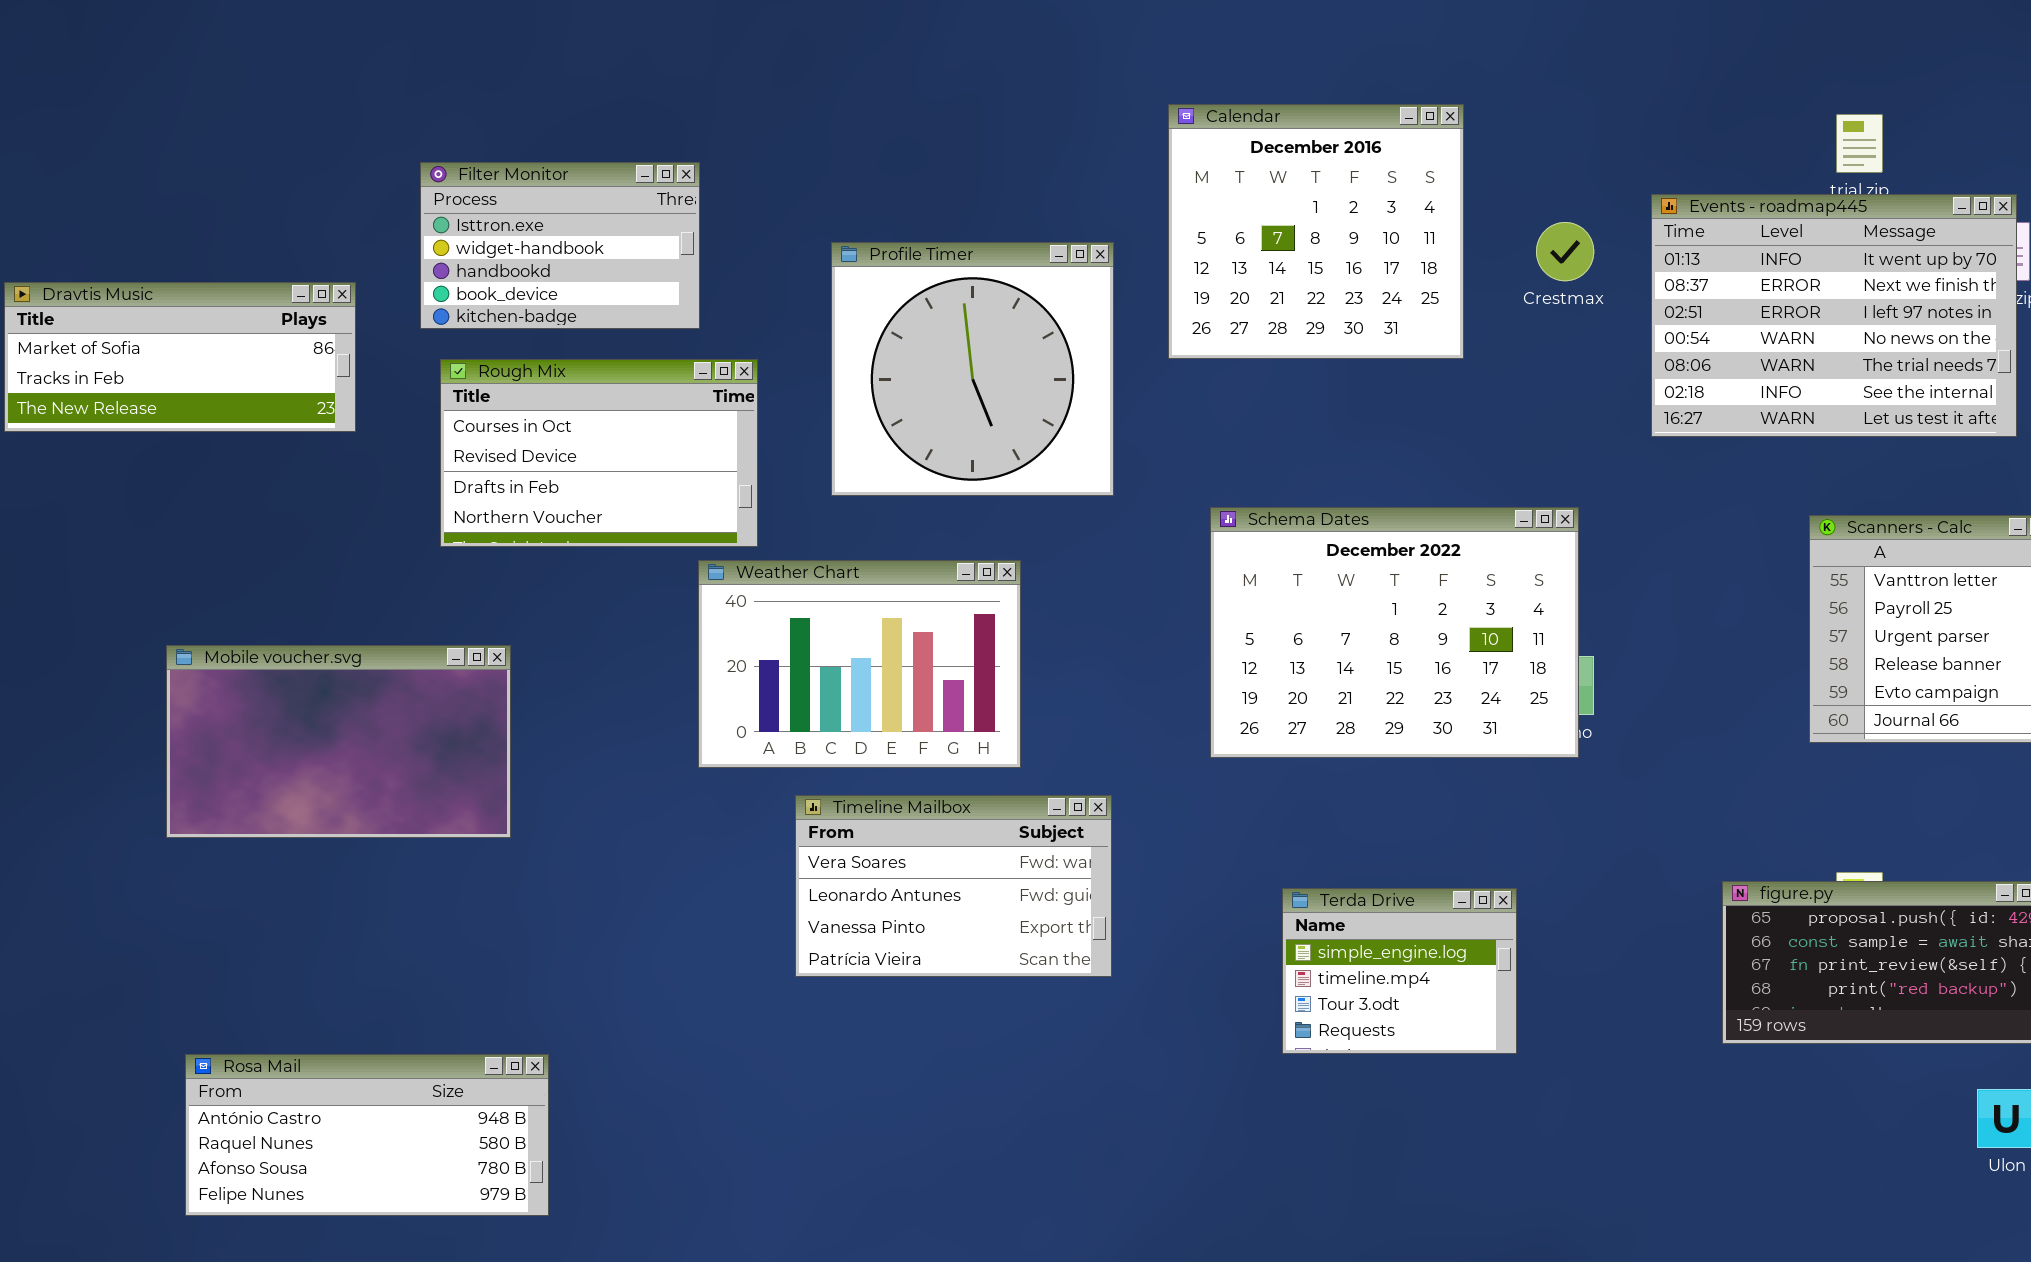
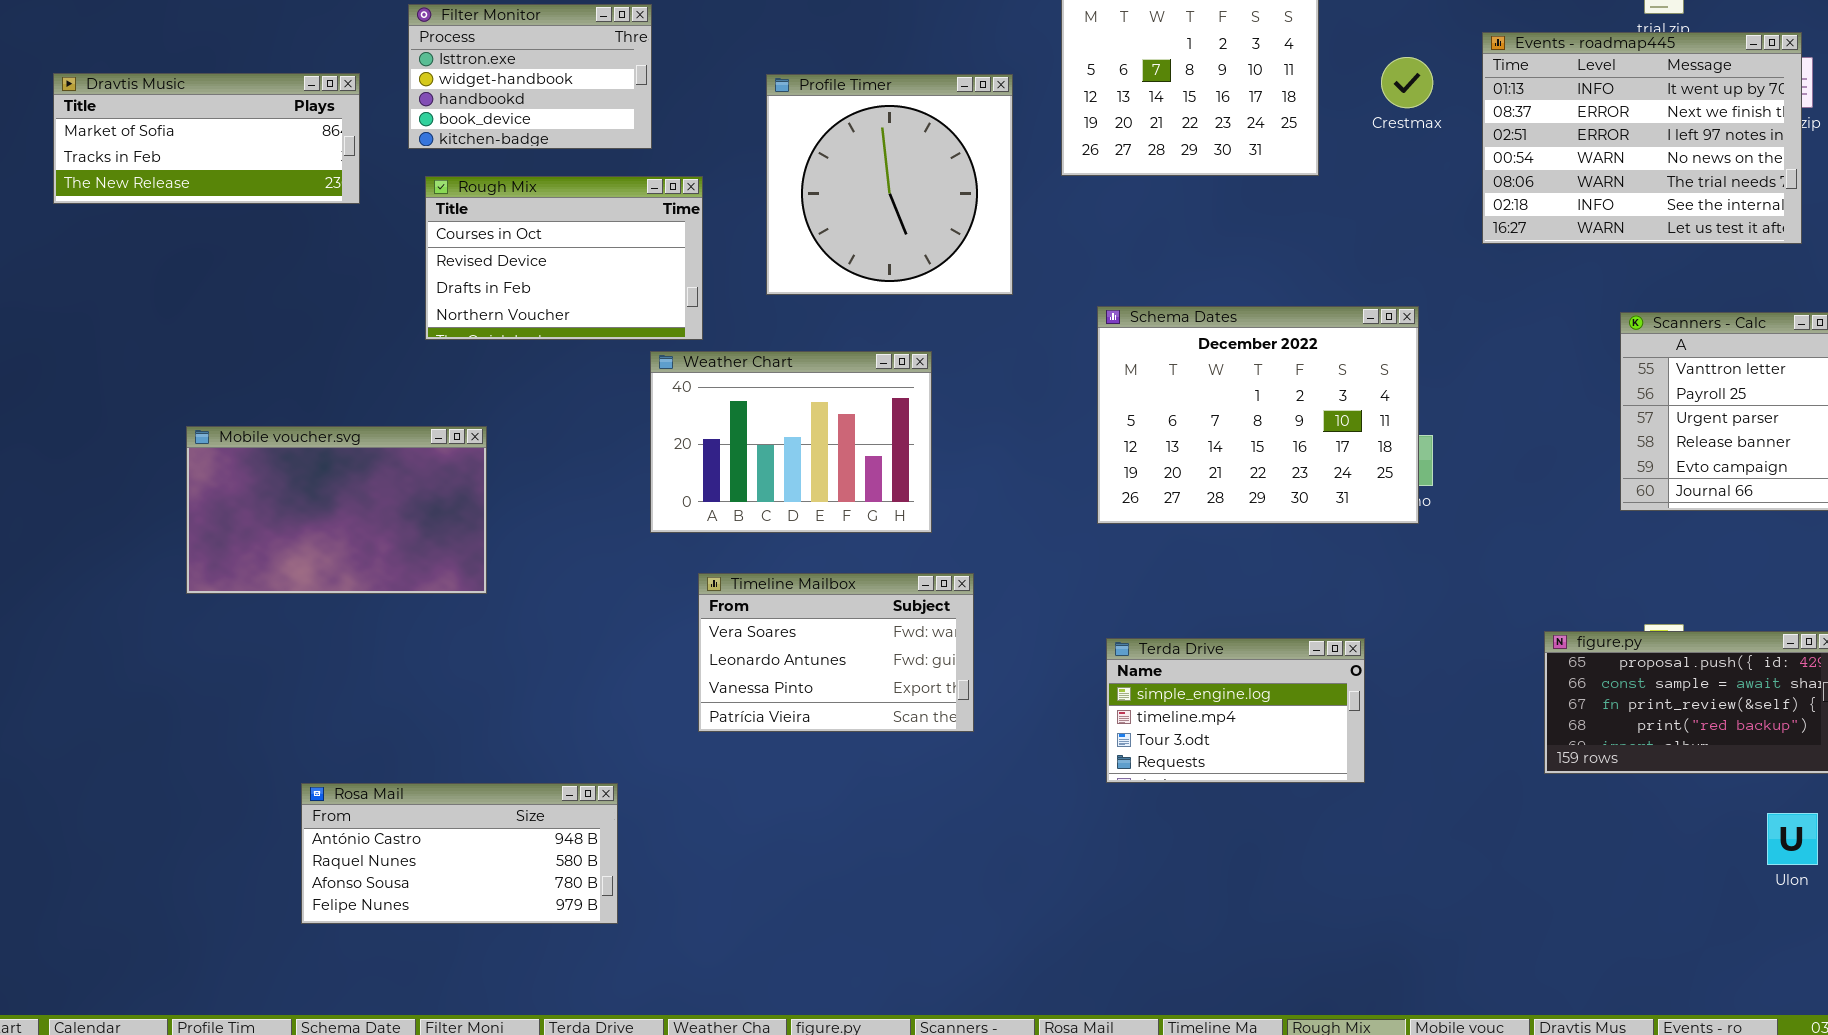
Dravtis Music: [4,282,356,432] -> [53,73,360,204], moved
Timeline Mailbox: [795,795,1112,977] -> [698,573,974,732], moved
Terda Drive: [1282,888,1517,1054] -> [1106,638,1365,783], resized
Rosa Mail: [185,1054,549,1216] -> [301,783,618,924], moved

